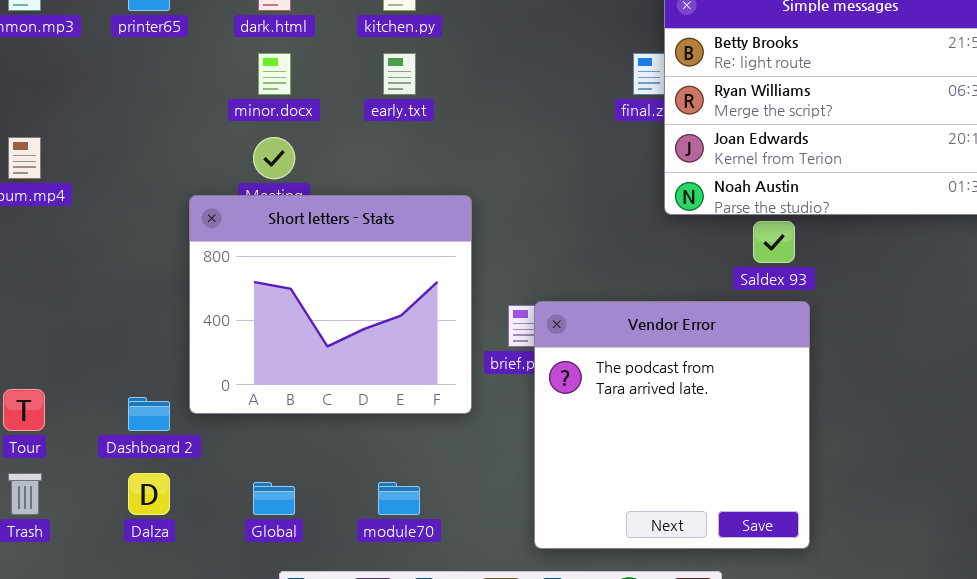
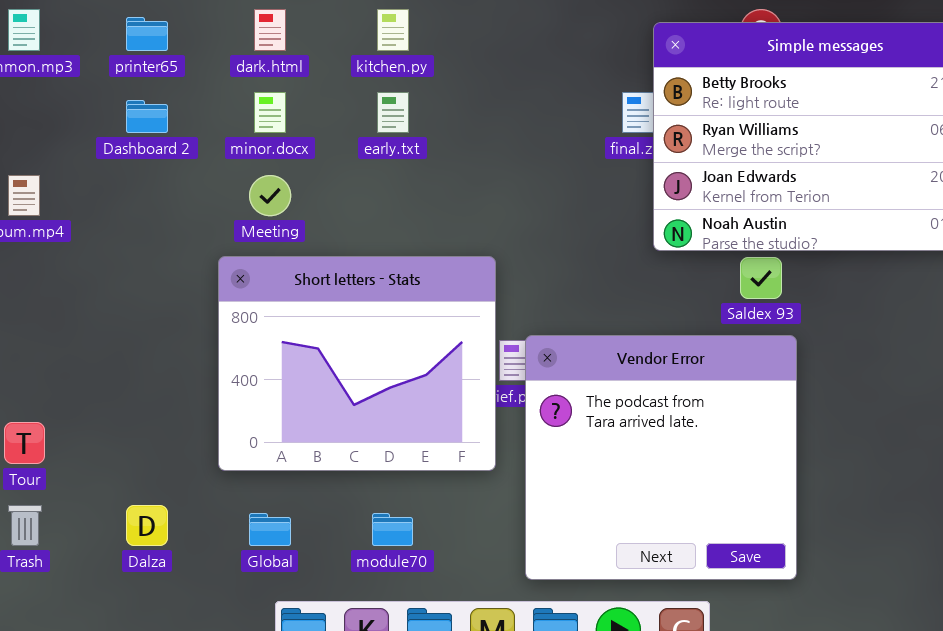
Short letters - Stats: [189,195,472,414] -> [218,256,496,471], moved
Dashboard 2: [128,397,170,431] -> [126,100,168,133], moved

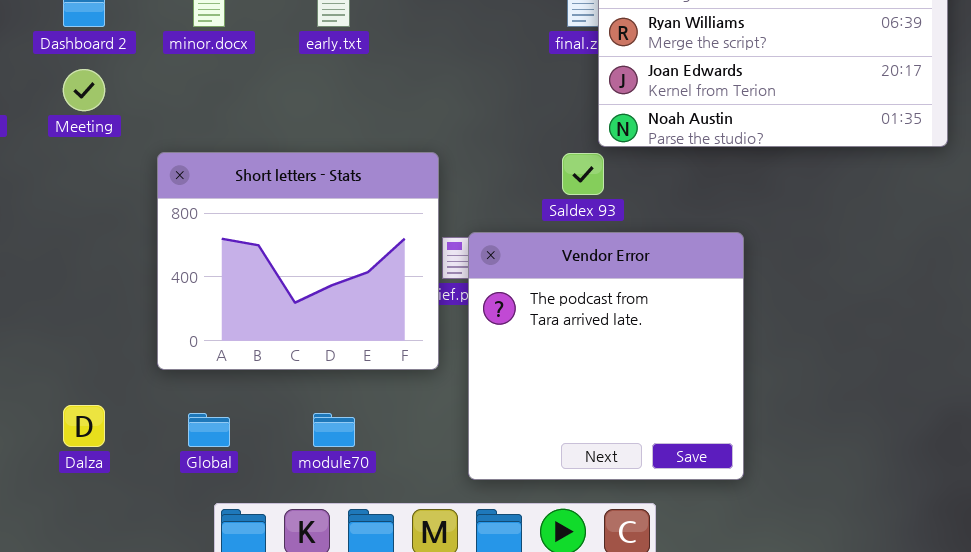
Meeting: [249,175,291,216] -> [63,69,105,111], moved
Saldex 93: [740,257,782,299] -> [562,153,604,195], moved

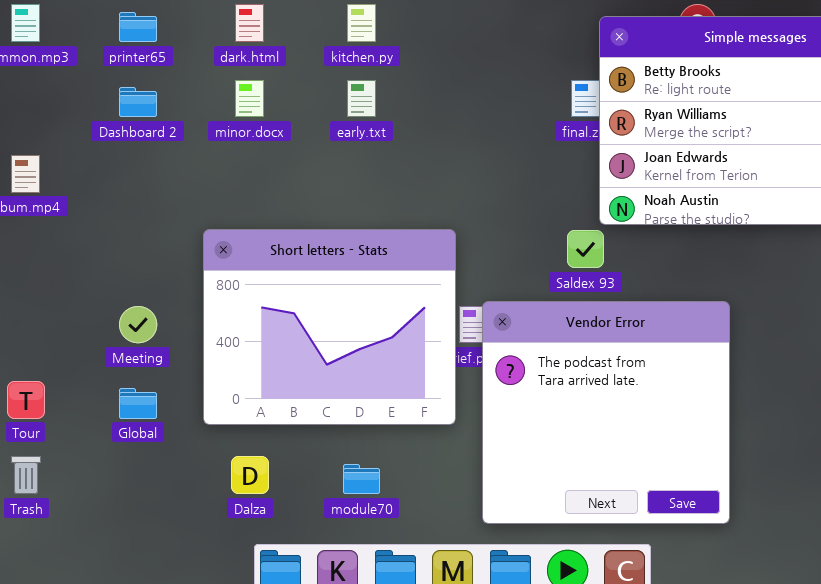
Meeting: [63,69,105,111] -> [119,306,157,343], moved
Dalza: [63,405,105,447] -> [231,456,269,494], moved
Global: [188,413,230,447] -> [119,388,157,419], moved

